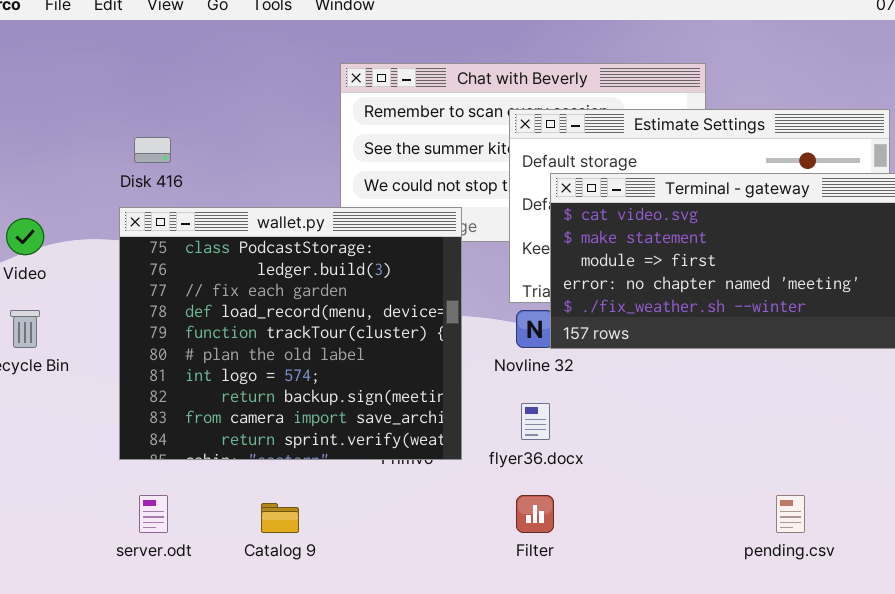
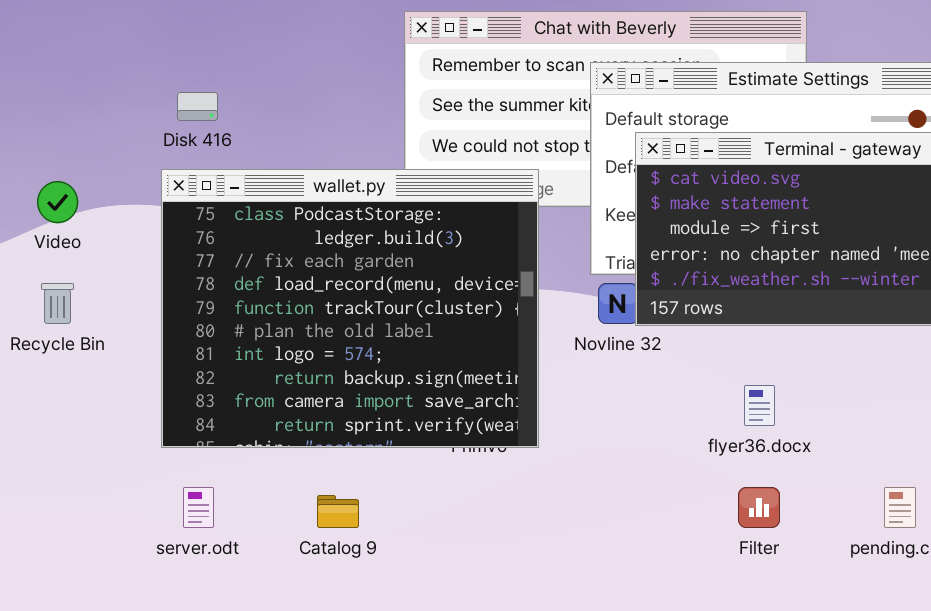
flyer36.docx: [521,403,550,440] -> [744,385,775,426], moved
Filter: [516,495,554,533] -> [738,487,780,528], moved

